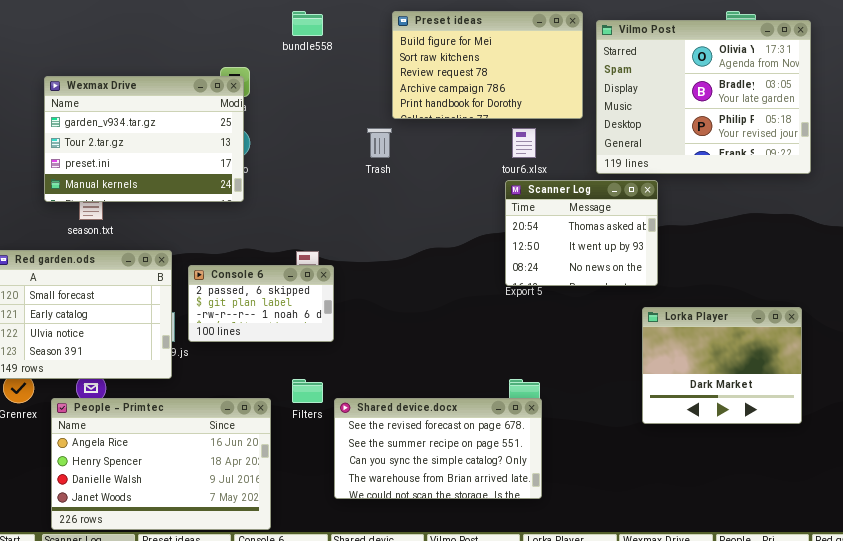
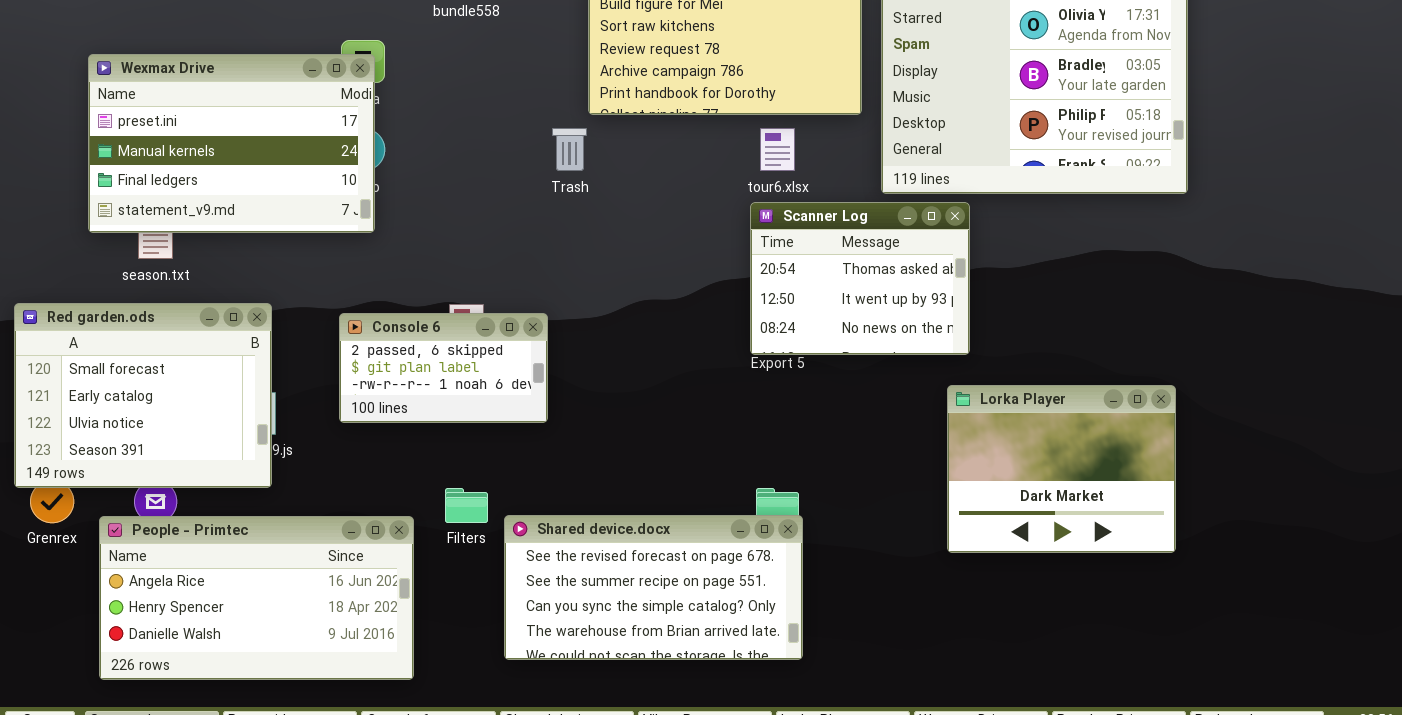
Wexmax Drive: [44,76,244,202] -> [88,54,375,233], scrolled down 2 rows
Console 6: [188,265,334,342] -> [339,313,548,423], moved
People - Primtec: [51,398,271,530] -> [99,516,414,680], resized

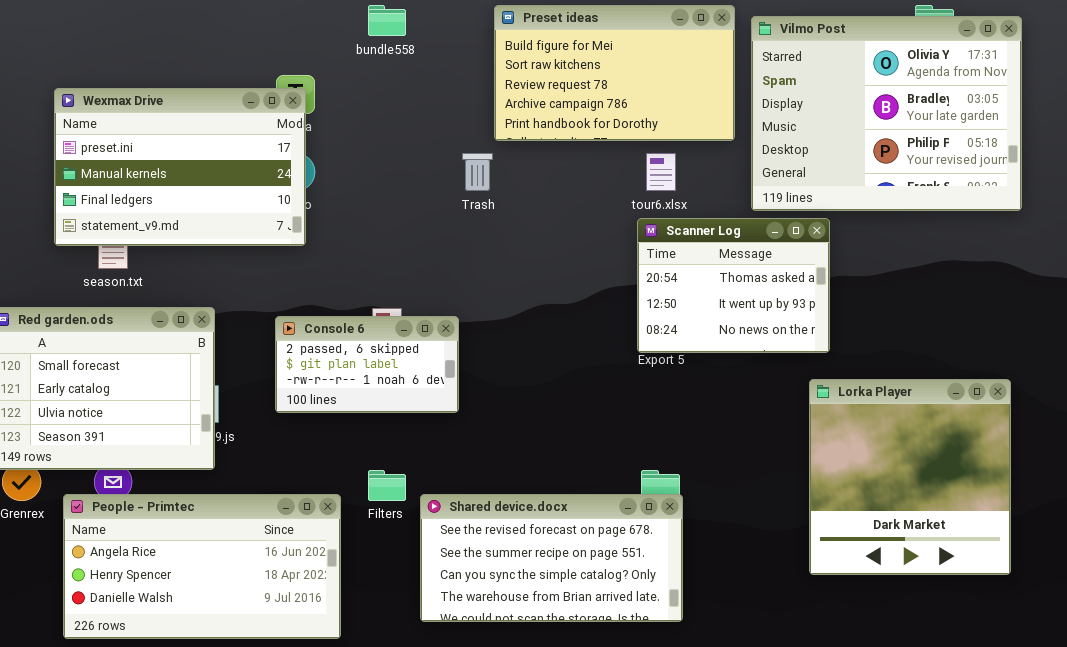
Lorka Player: [947,385,1176,553] -> [809,379,1011,575], resized

